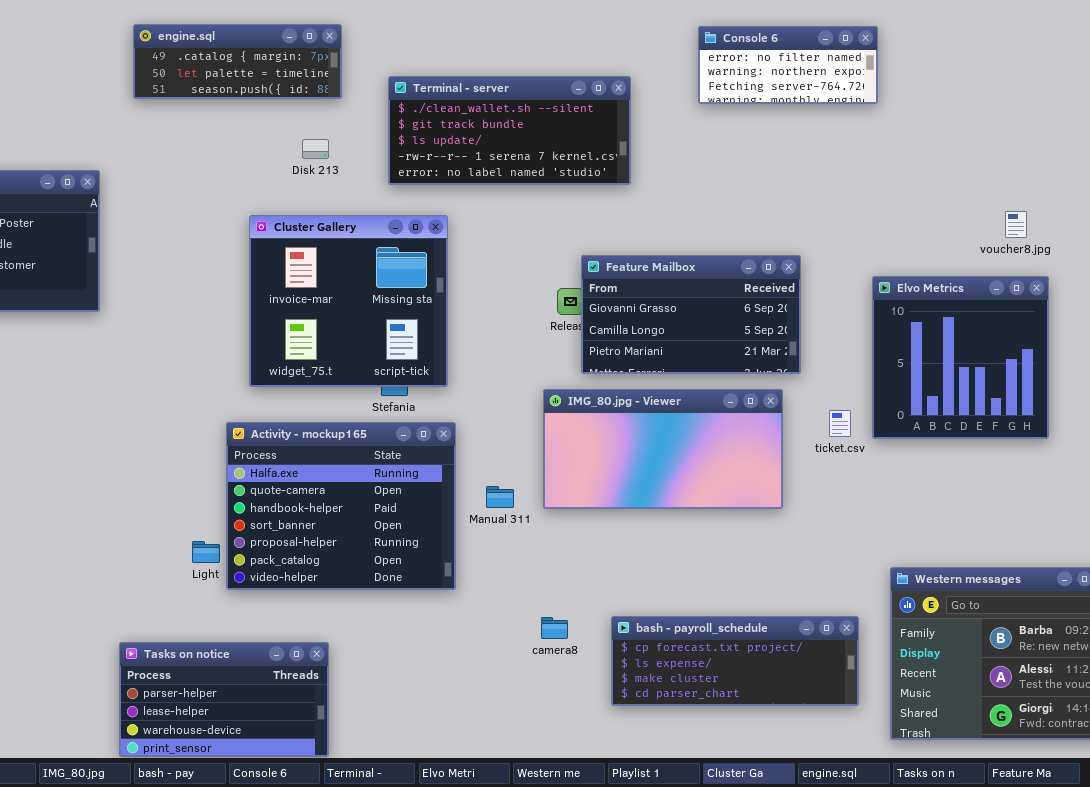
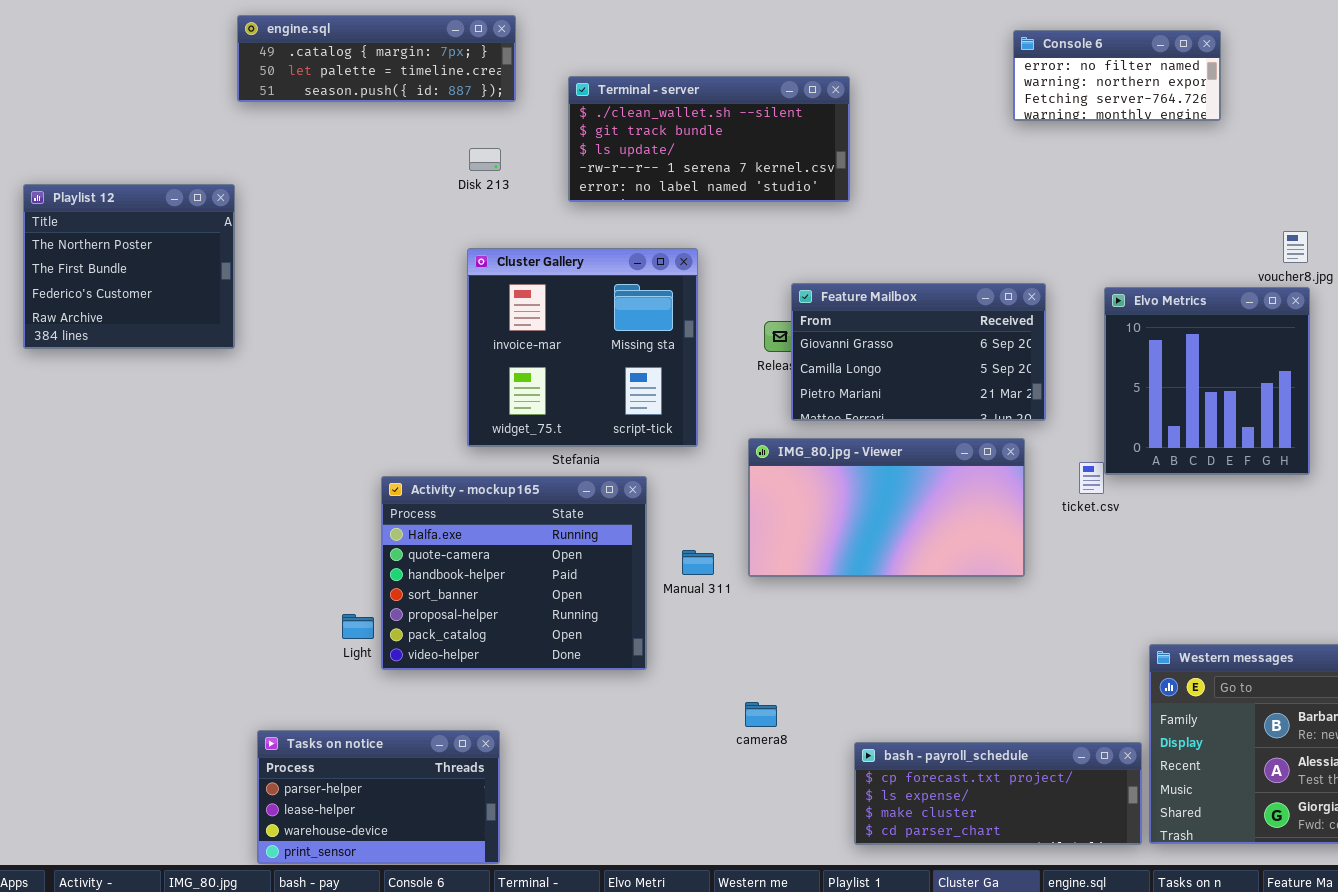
engine.sql: [133,24,342,99] -> [237,15,516,102], resized
Console 6: [698,26,878,104] -> [1013,30,1221,121], moved
Cluster Gallery: [249,215,448,387] -> [467,248,698,447], moved
Elvo Metrics: [872,276,1049,439] -> [1104,287,1310,475], moved
bash - payroll_schedule: [611,616,859,706] -> [854,742,1142,845], moved

